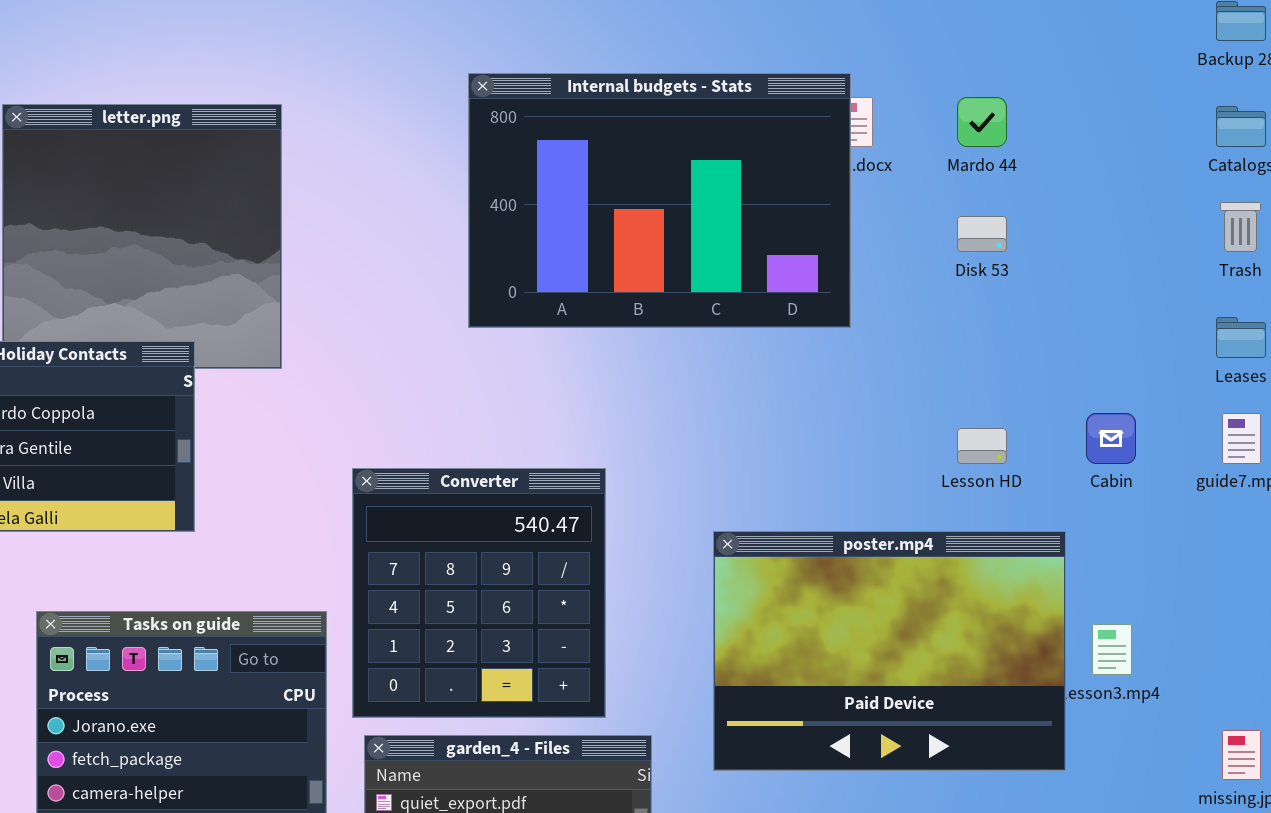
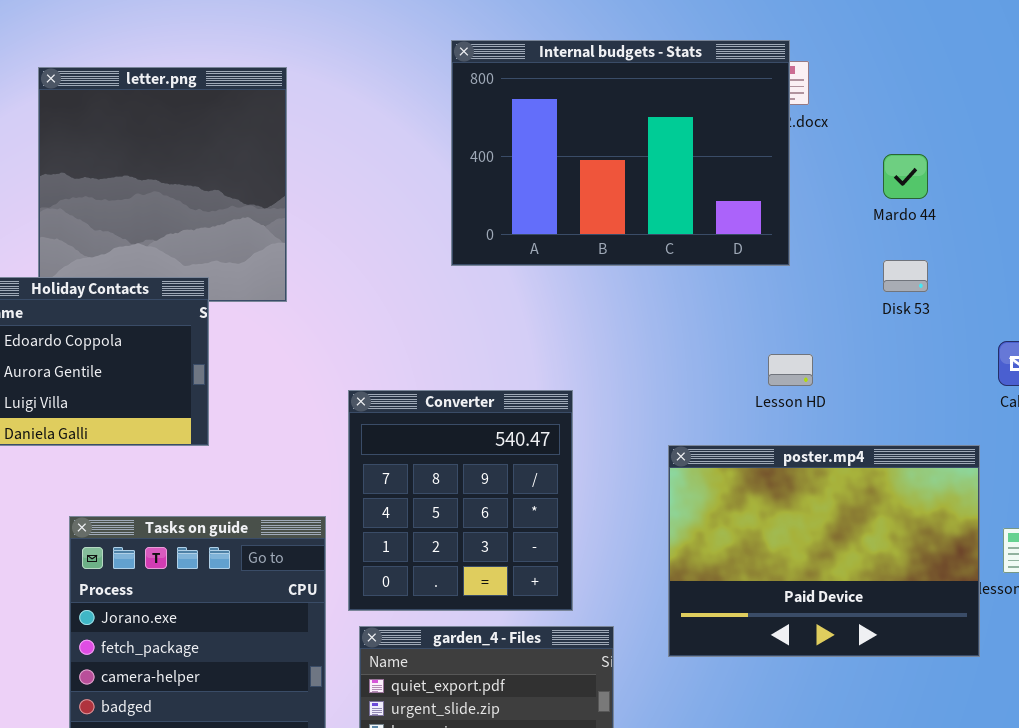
Mardo 44: [957,97,1007,147] -> [883,154,928,199], moved
Disk 53: [957,216,1007,252] -> [883,260,928,292], moved
Lesson HD: [957,428,1007,464] -> [768,354,813,386], moved

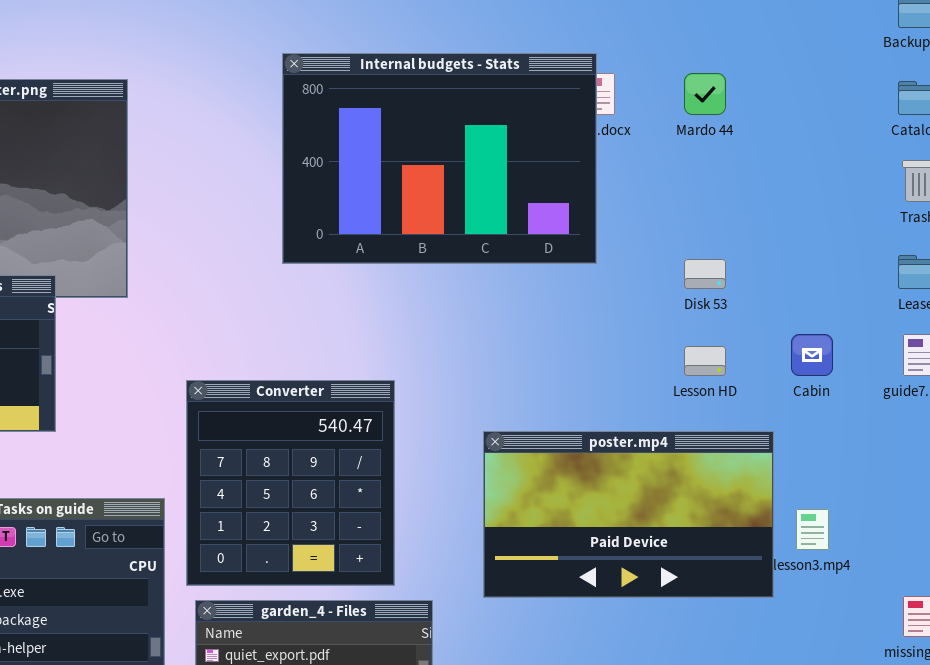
Mardo 44: [883,154,928,199] -> [684,73,726,115], moved
Lesson HD: [768,354,813,386] -> [684,346,726,376], moved
poster.mp4: [668,445,980,657] -> [483,431,774,598], resized

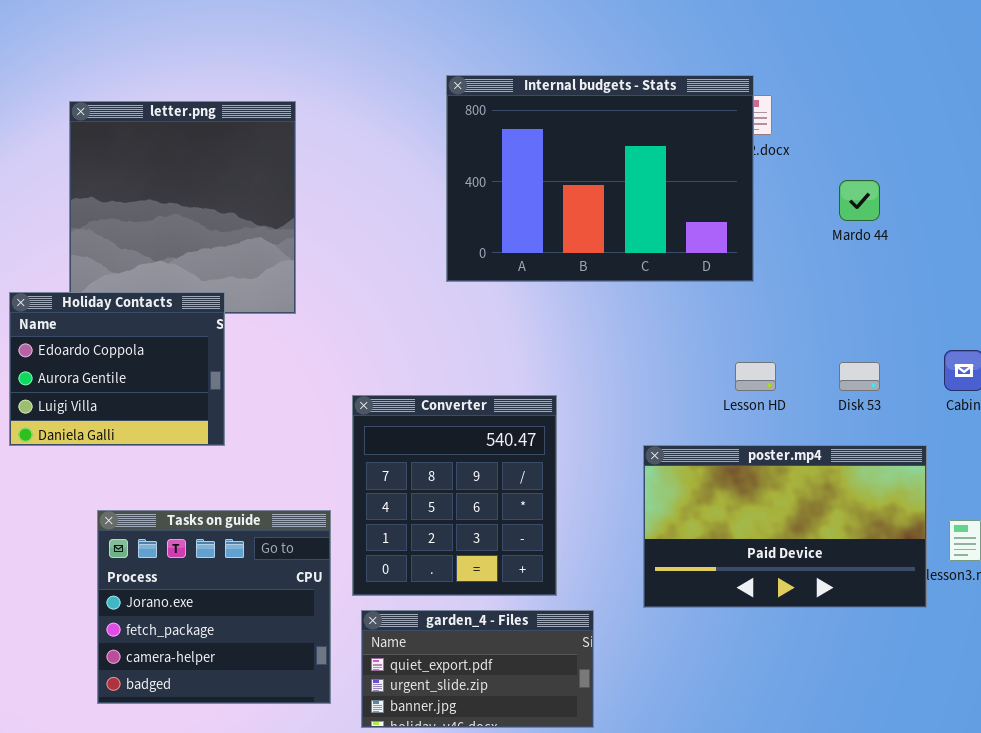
Mardo 44: [684,73,726,115] -> [839,180,880,221], moved
Disk 53: [684,259,726,289] -> [839,362,880,391], moved
Lesson HD: [684,346,726,376] -> [735,362,776,391], moved

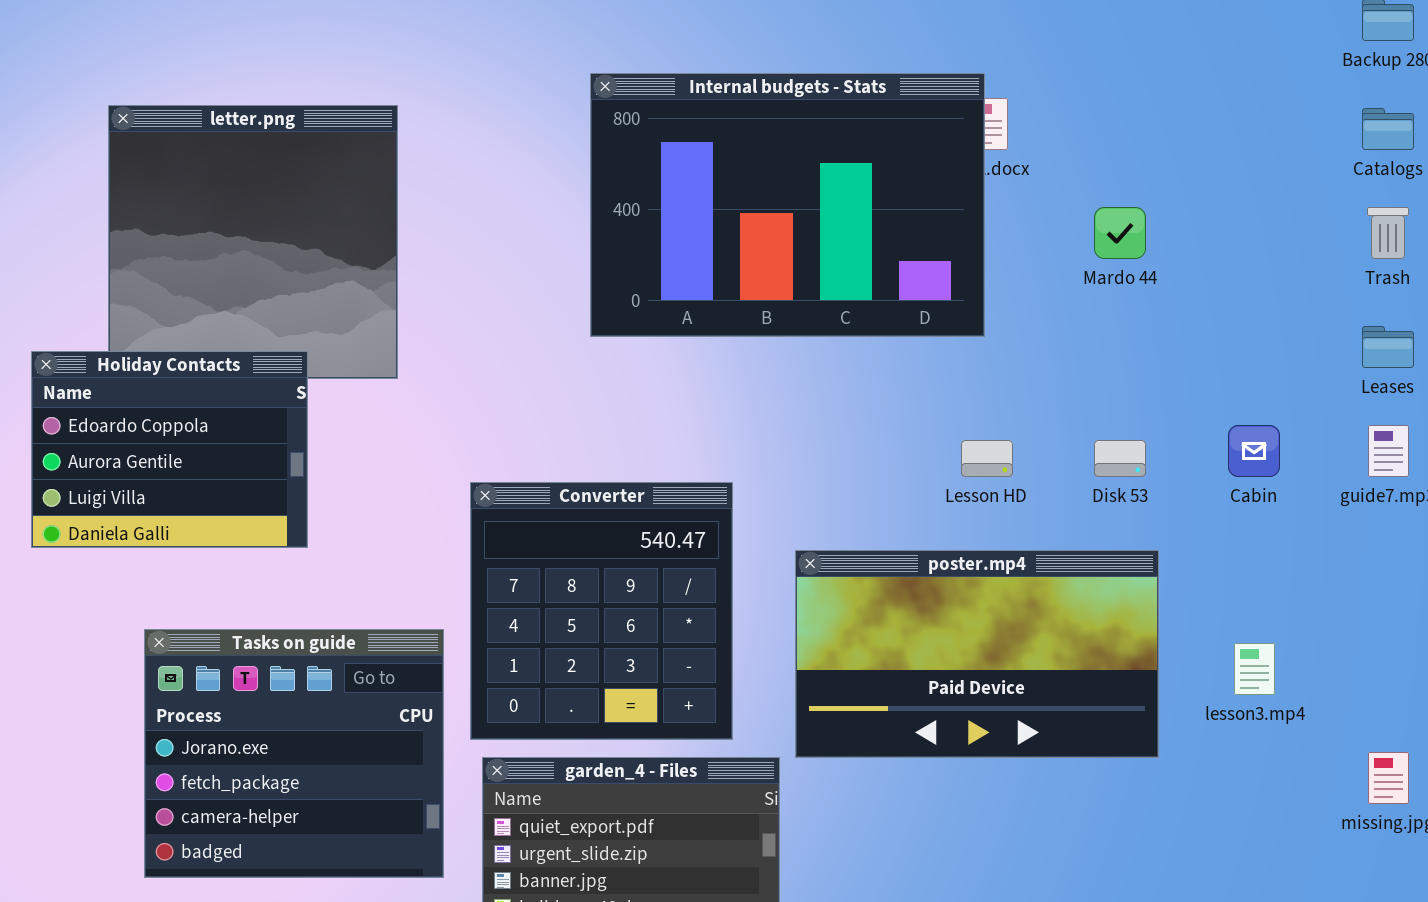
poster.mp4: [643,445,927,608] -> [795,550,1159,758], moved

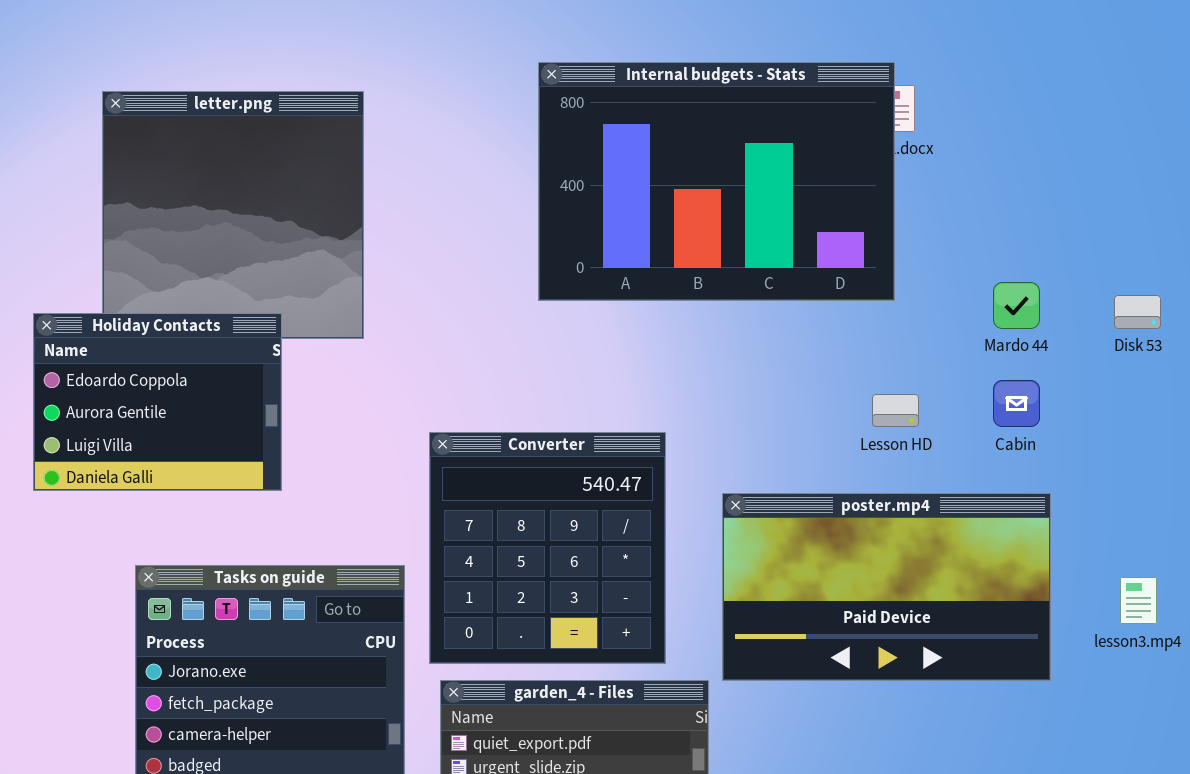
Mardo 44: [1094,207,1146,259] -> [993,282,1040,329], moved
Cabin: [1228,425,1280,477] -> [993,380,1040,427], moved
Disk 53: [1094,440,1146,477] -> [1114,295,1161,329], moved

